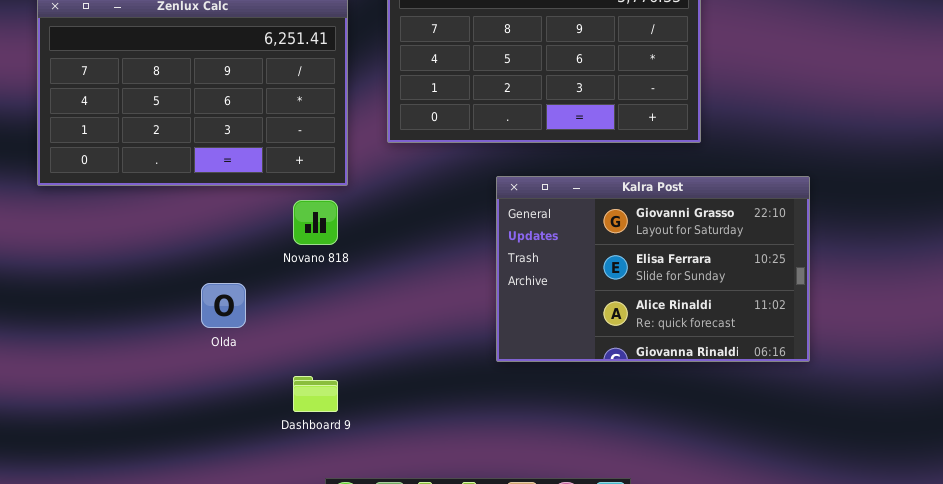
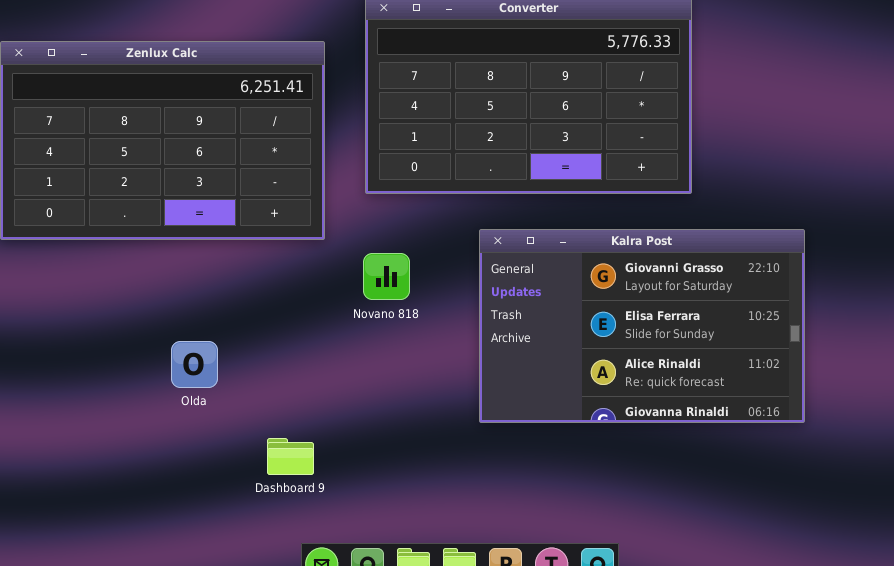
Novano 818: [293,200,338,245] -> [363,253,410,300], moved

